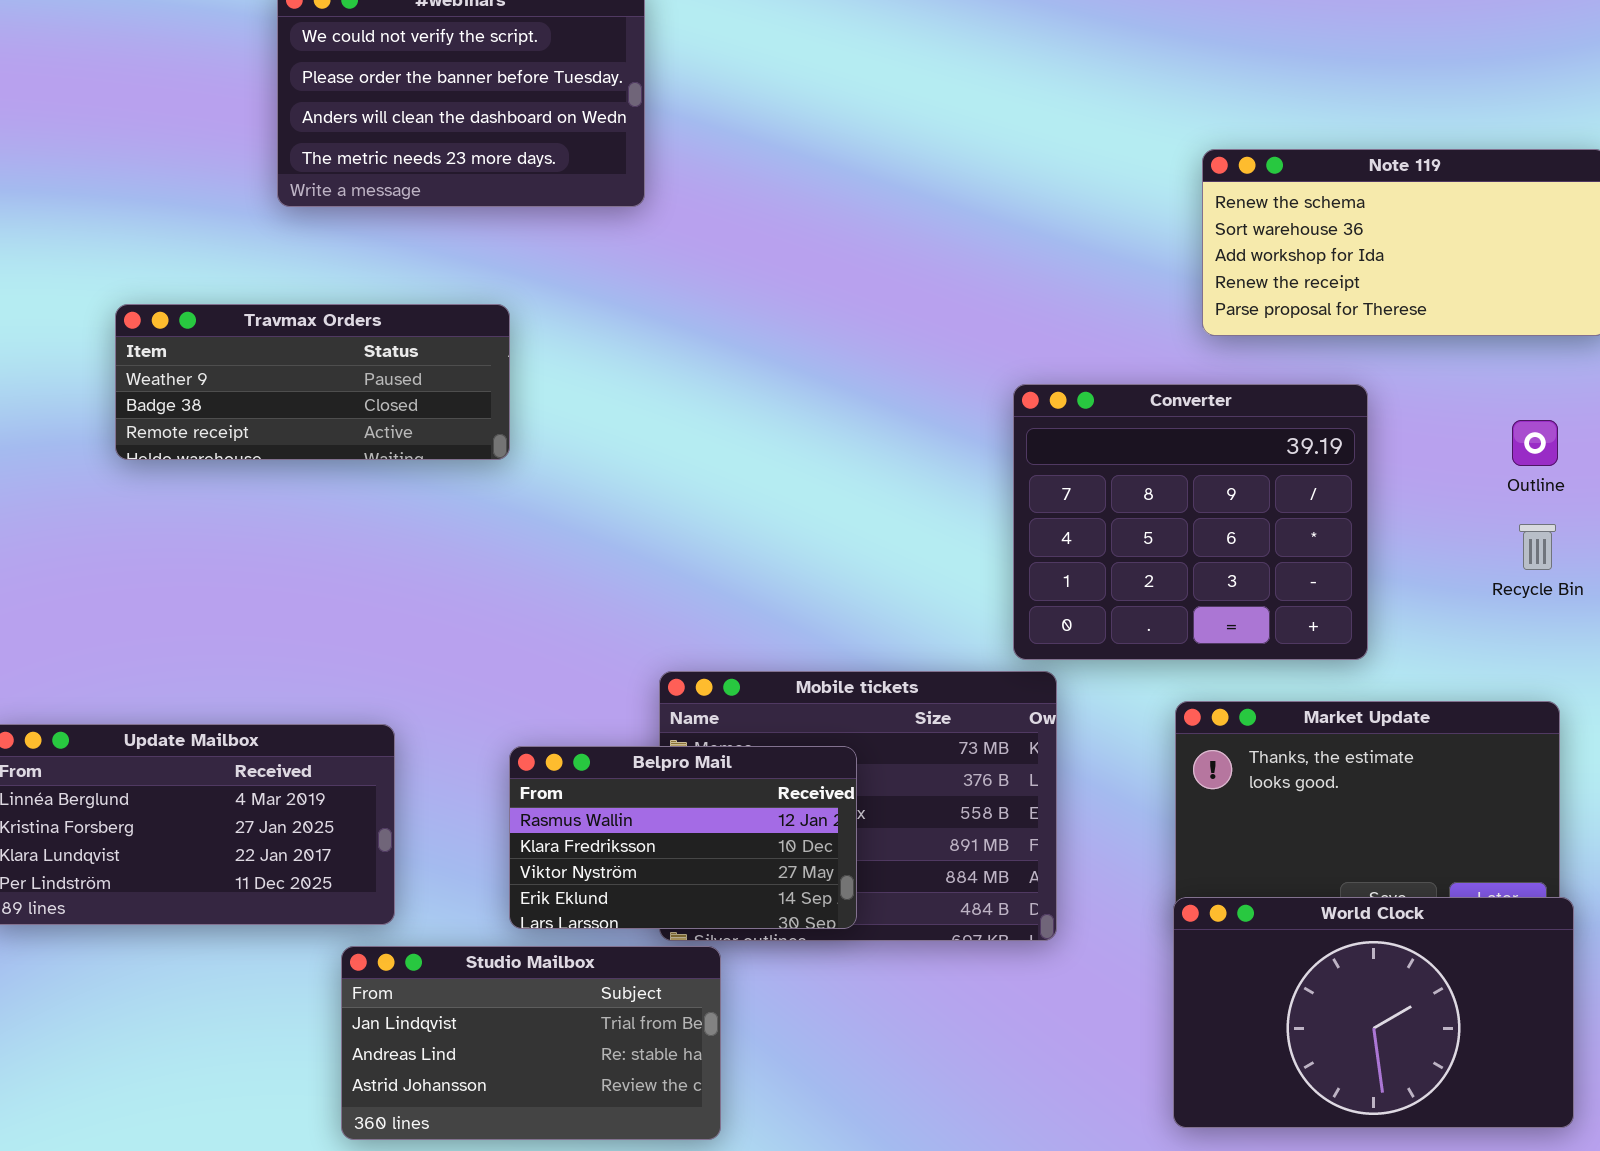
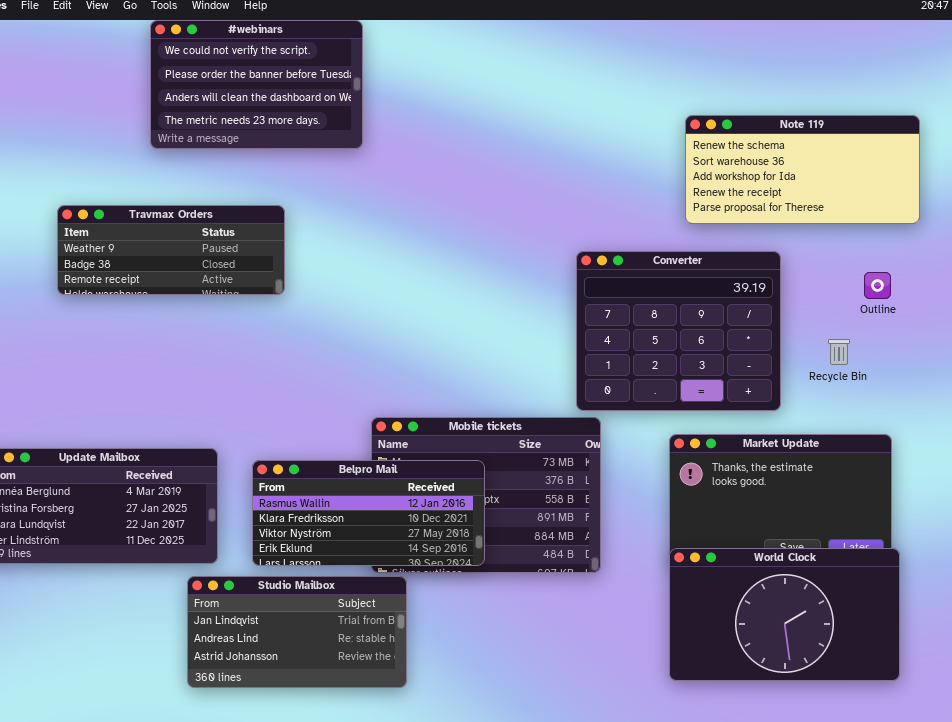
Recycle Bin: [1519,524,1556,570] -> [828,339,850,365], moved
Belpro Mail: [509,746,857,929] -> [252,460,485,566], resized

